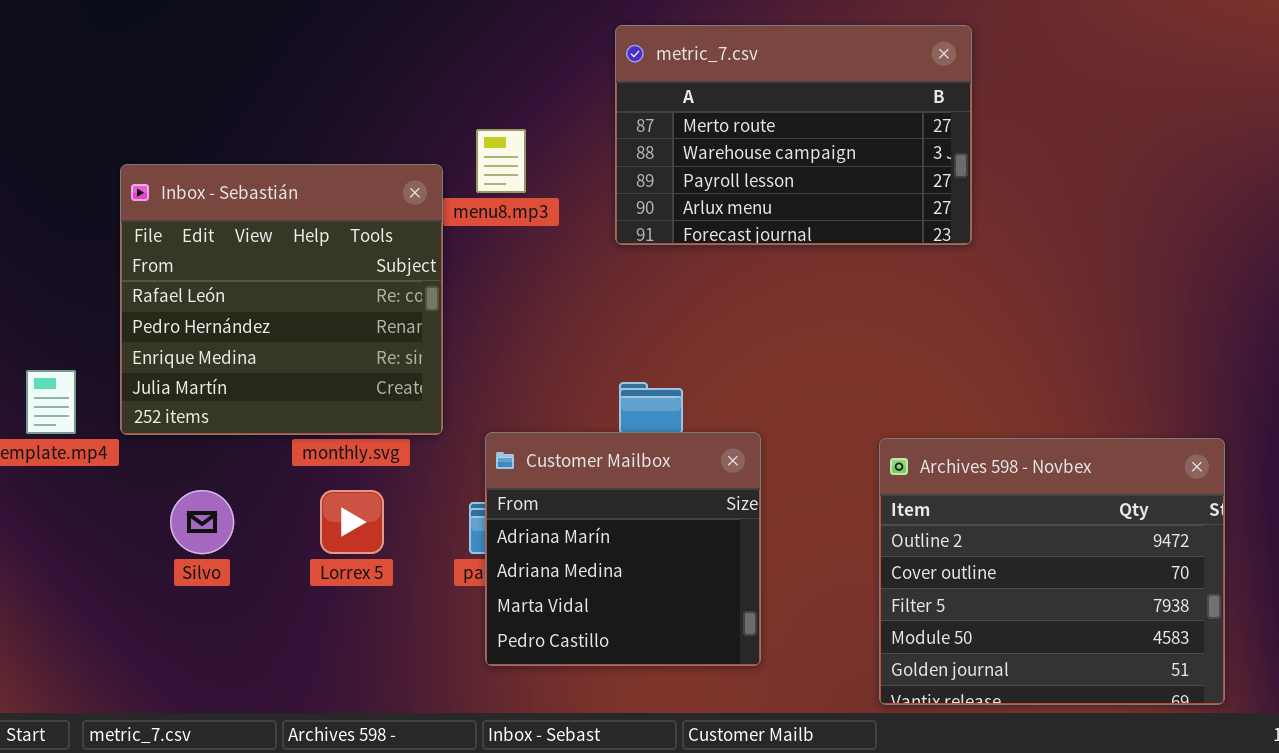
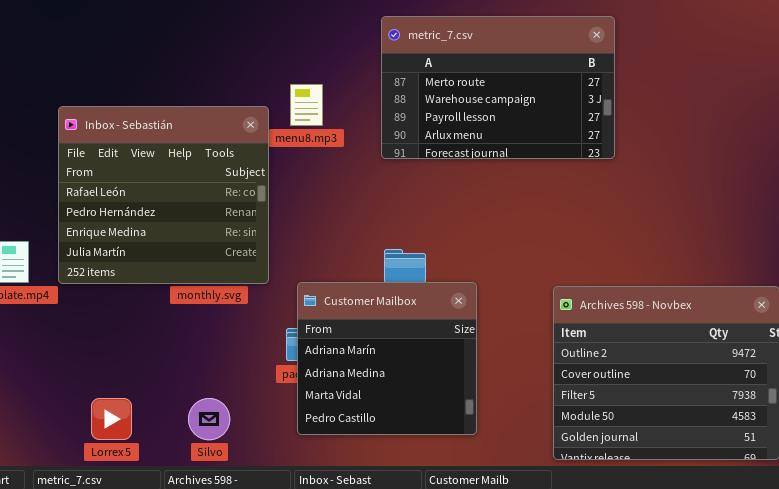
Silvo: [170,490,234,554] -> [188,398,230,440], moved
Lorrex 5: [320,490,384,554] -> [91,398,132,440], moved

